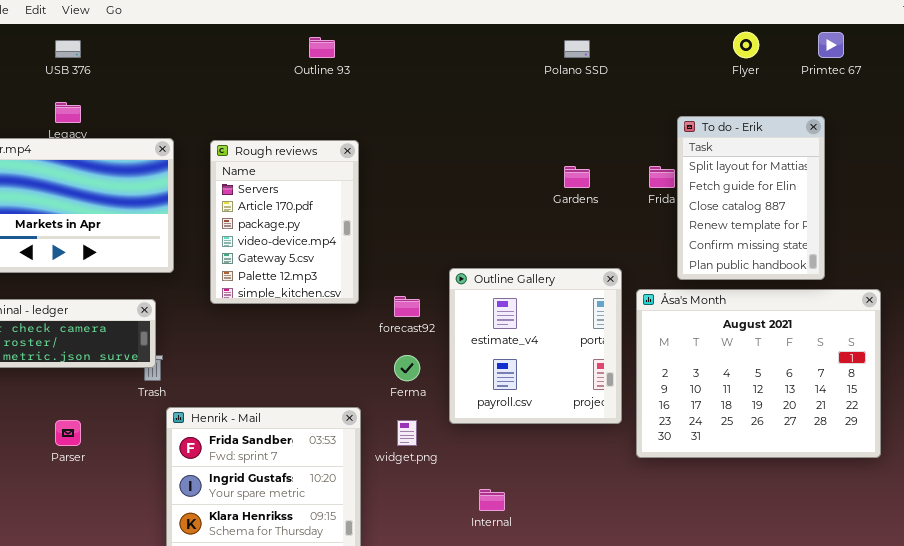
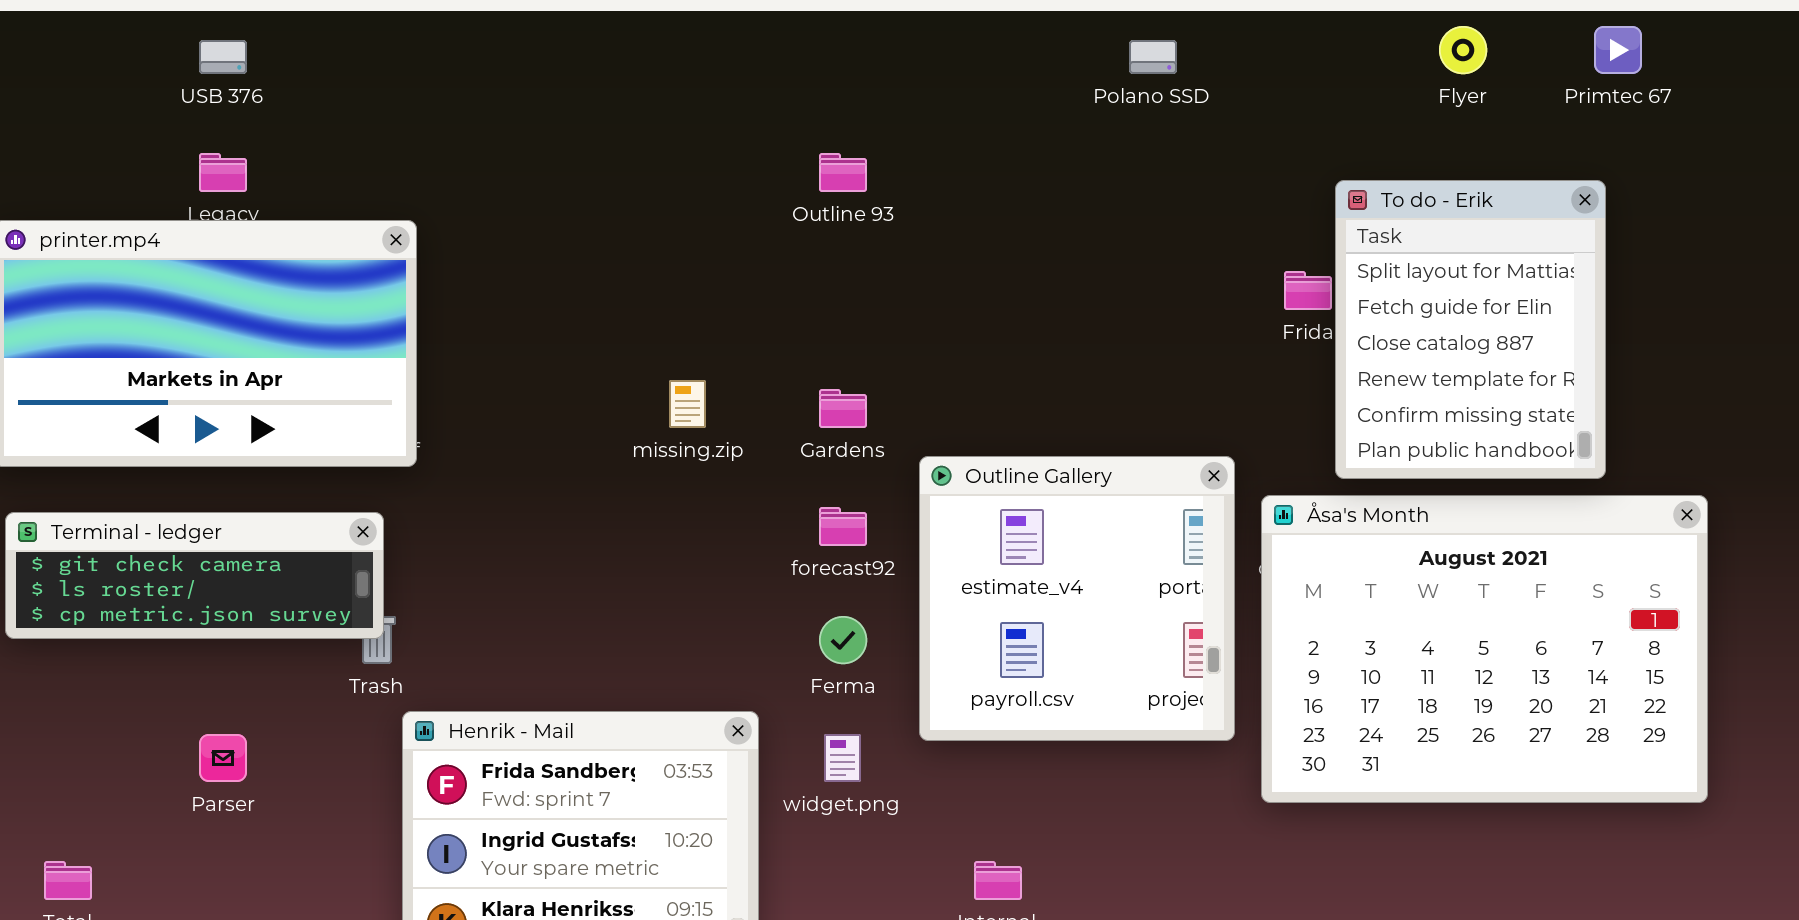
Outline 93: [309,37,335,58] -> [819,153,867,192], moved
Rough reviews: [210,140,359,304] -> none, closed
Gardens: [564,166,590,188] -> [819,389,867,428], moved

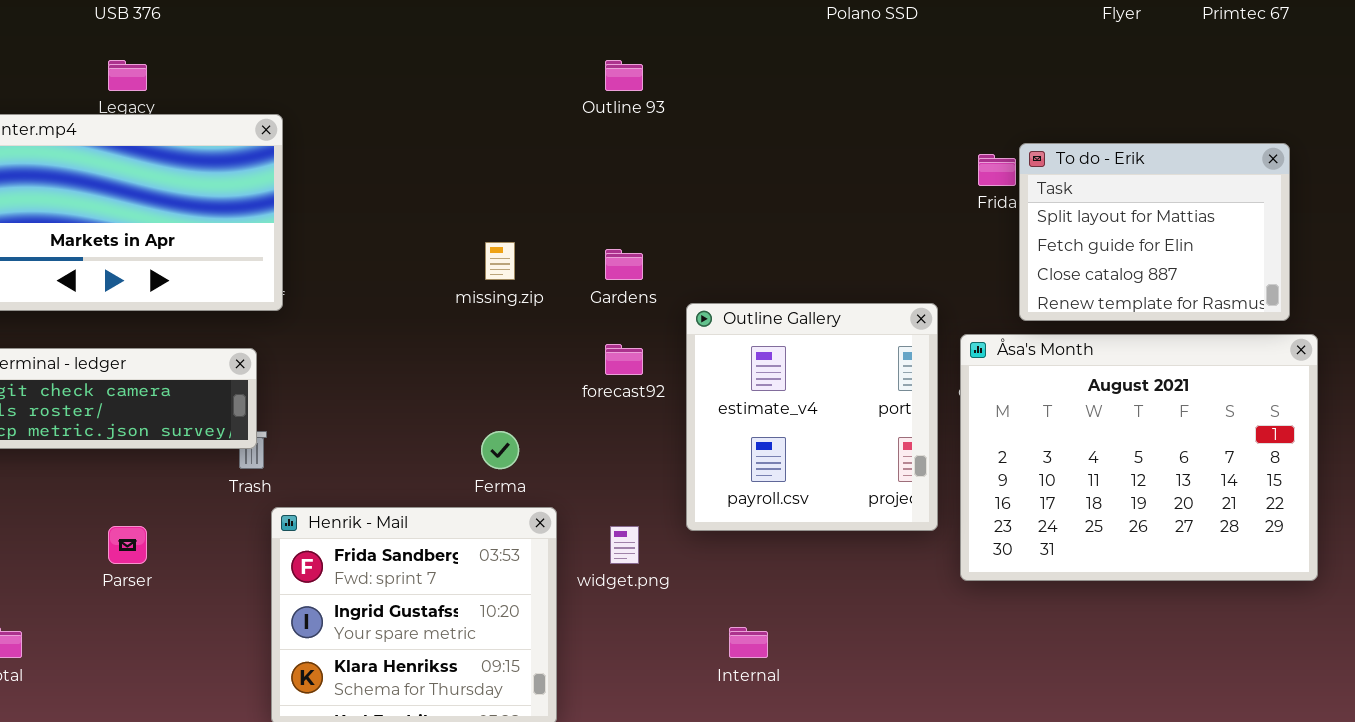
To do - Erik: [1335,180,1606,479] -> [1019,143,1290,321], resized
Ferma: [819,616,867,664] -> [481,431,519,469], moved

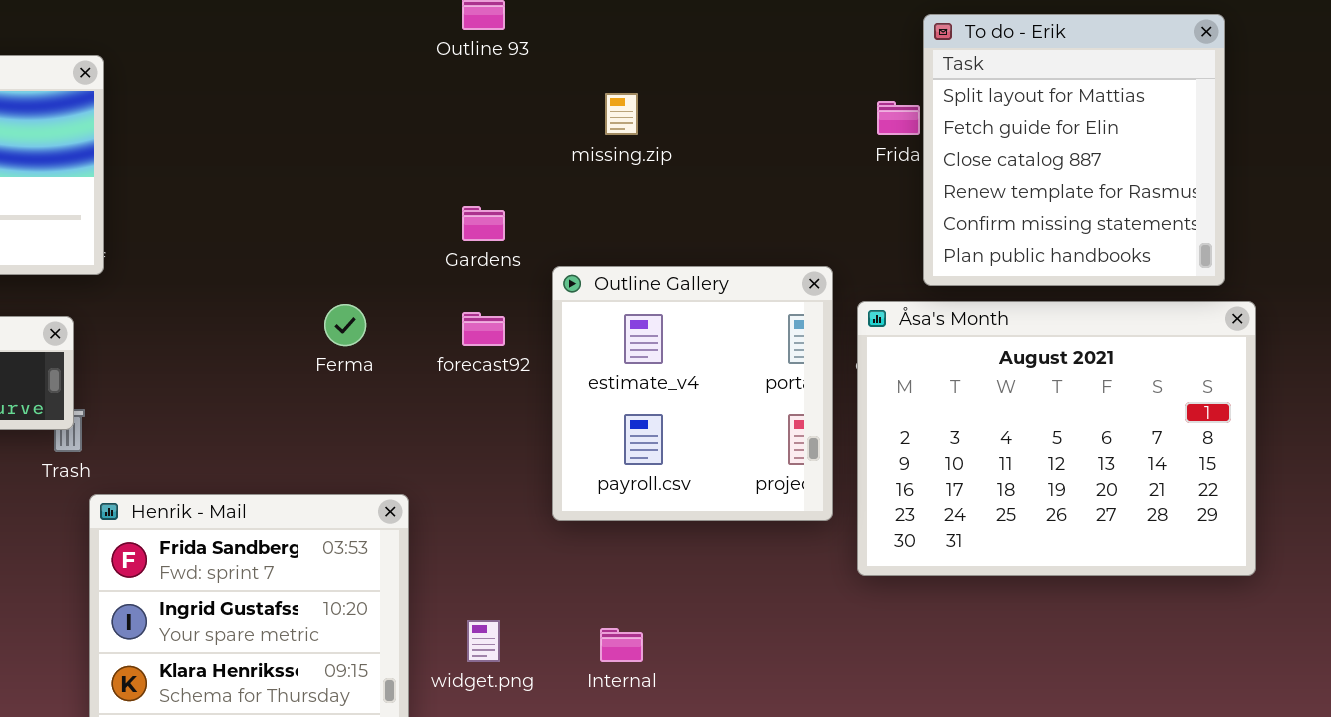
To do - Erik: [1019,143,1290,321] -> [923,14,1225,286], resized
missing.zip: [485,242,515,280] -> [605,93,638,135], moved
Ferma: [481,431,519,469] -> [324,304,366,346], moved
widget.png: [610,526,639,564] -> [467,620,500,662], moved

